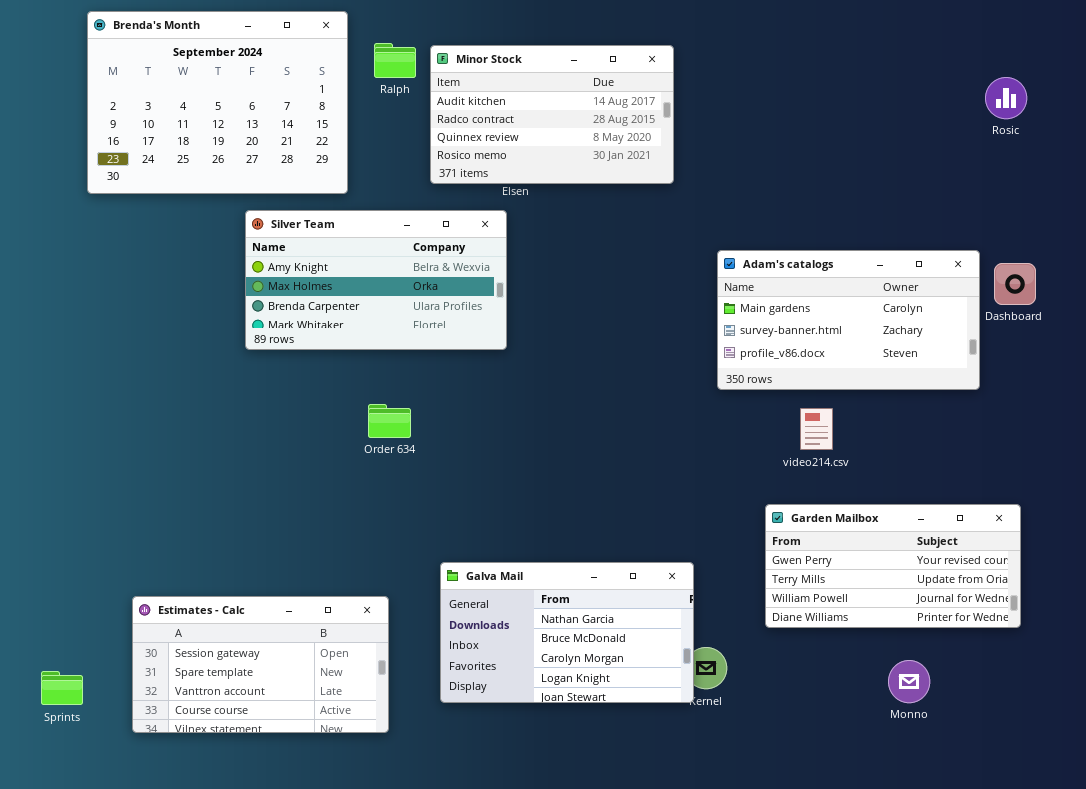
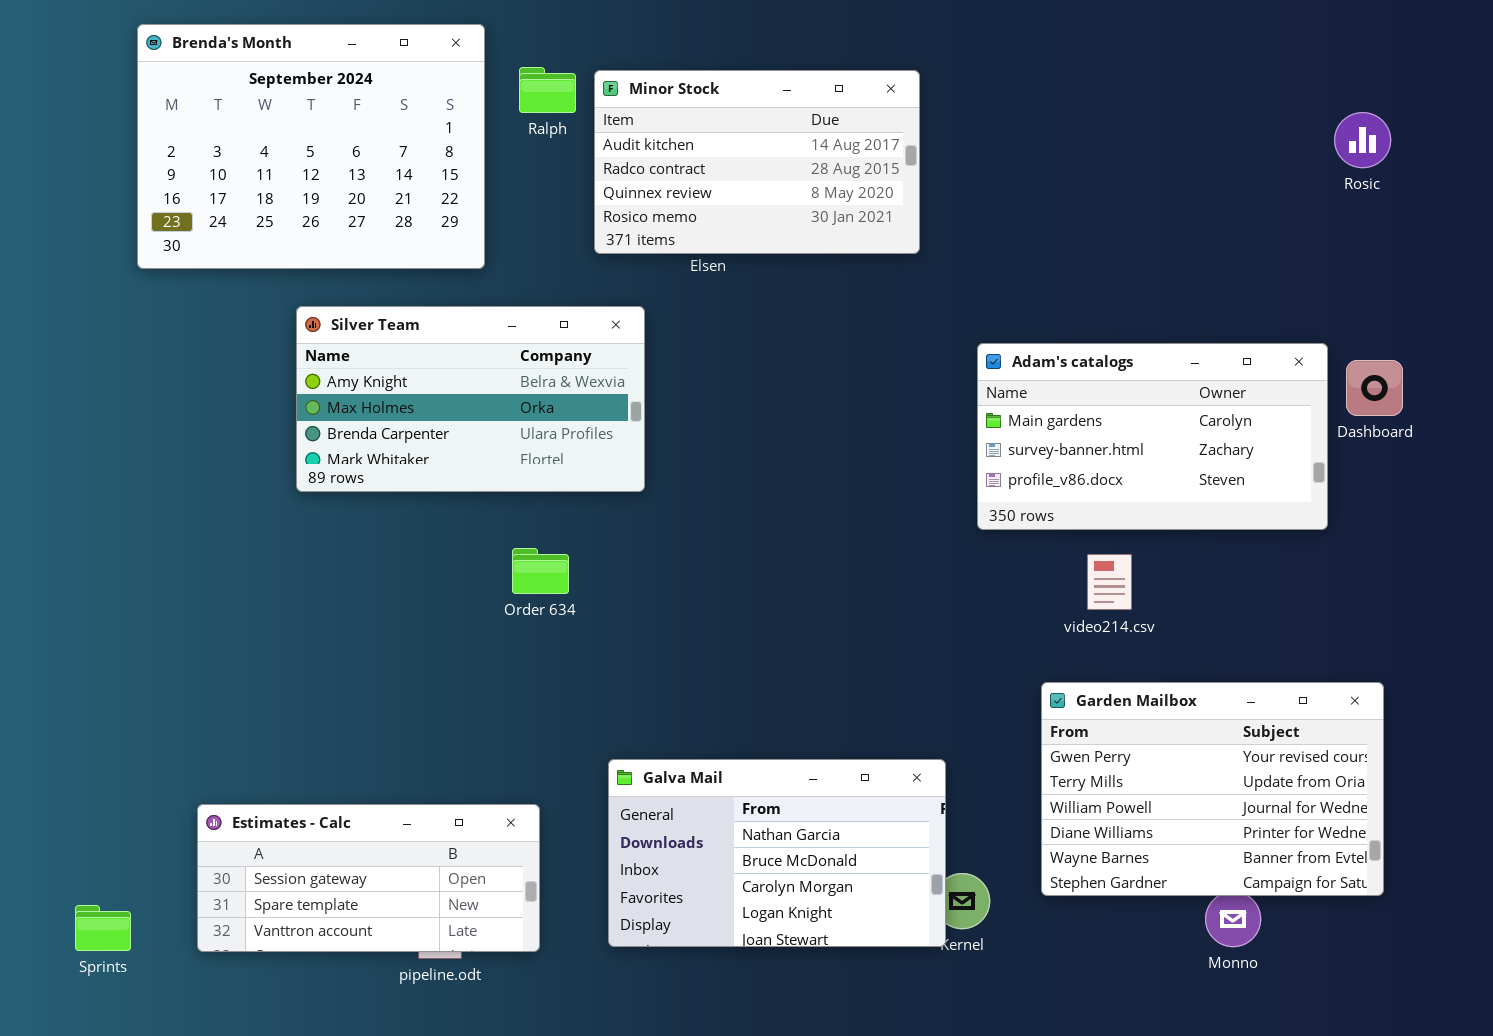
Silver Team: [245,210,507,350] -> [296,306,645,492], moved
Garden Mailbox: [765,504,1021,628] -> [1041,682,1384,896], resized
Estimates - Calc: [132,596,389,733] -> [197,804,540,952], resized

